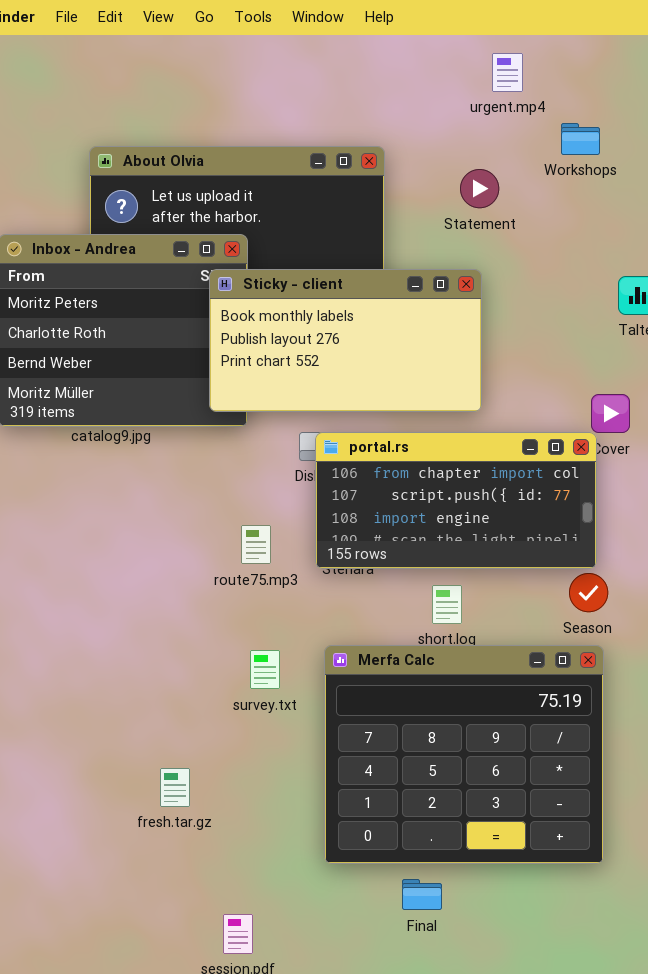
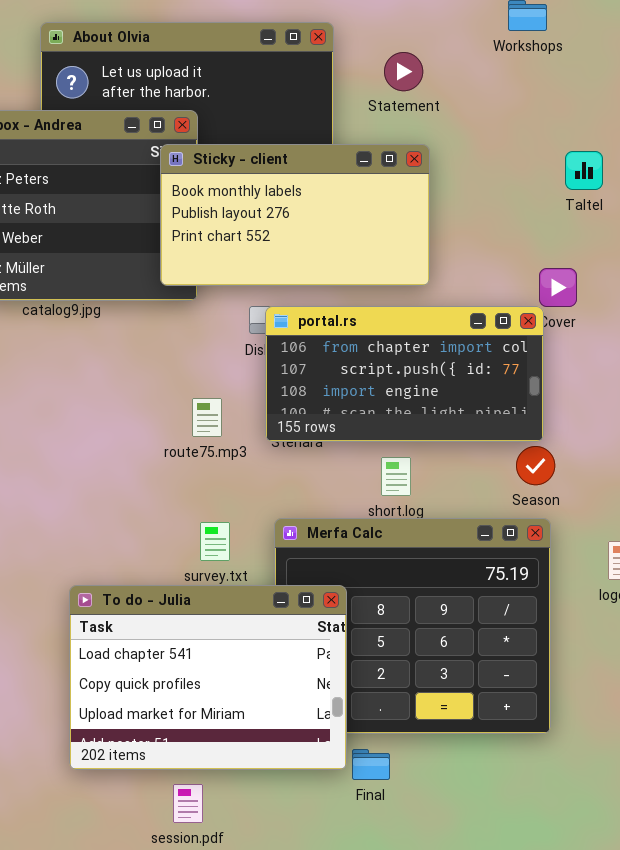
Statement: [460,169,499,208] -> [384,52,423,91], moved
To do - Julia: none -> [69,585,347,770], opened

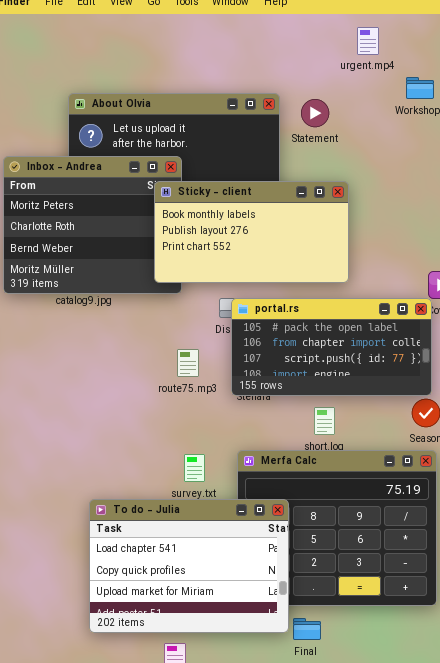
Statement: [384,52,423,91] -> [301,99,329,127], moved
portal.rs: [265,306,544,442] -> [231,298,432,396], scrolled up 1 row
route75.mp3: [192,398,222,437] -> [177,349,199,377], moved

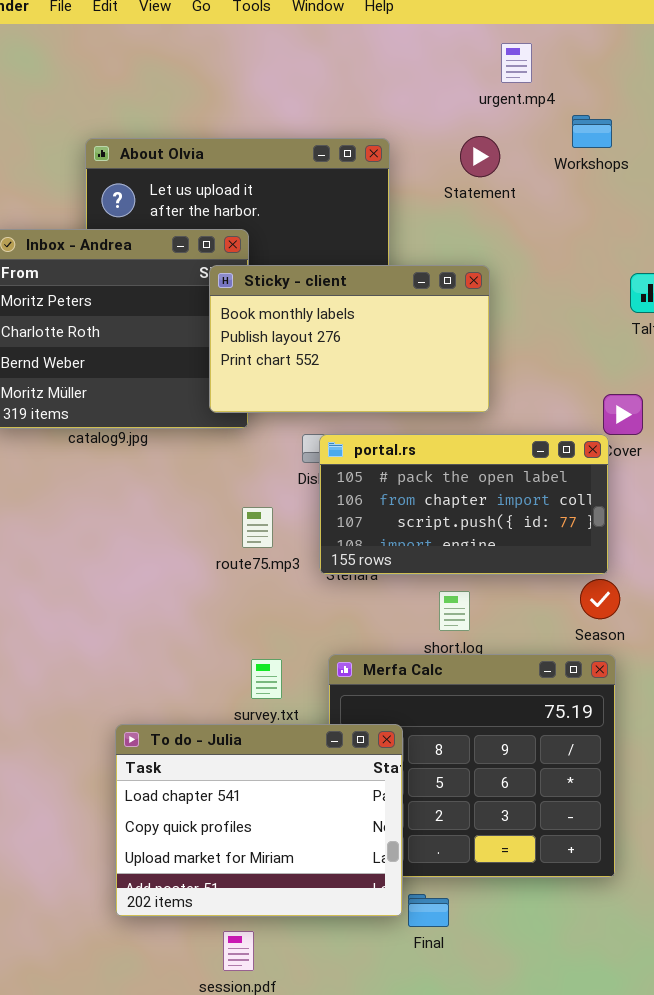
Statement: [301,99,329,127] -> [460,136,500,177], moved

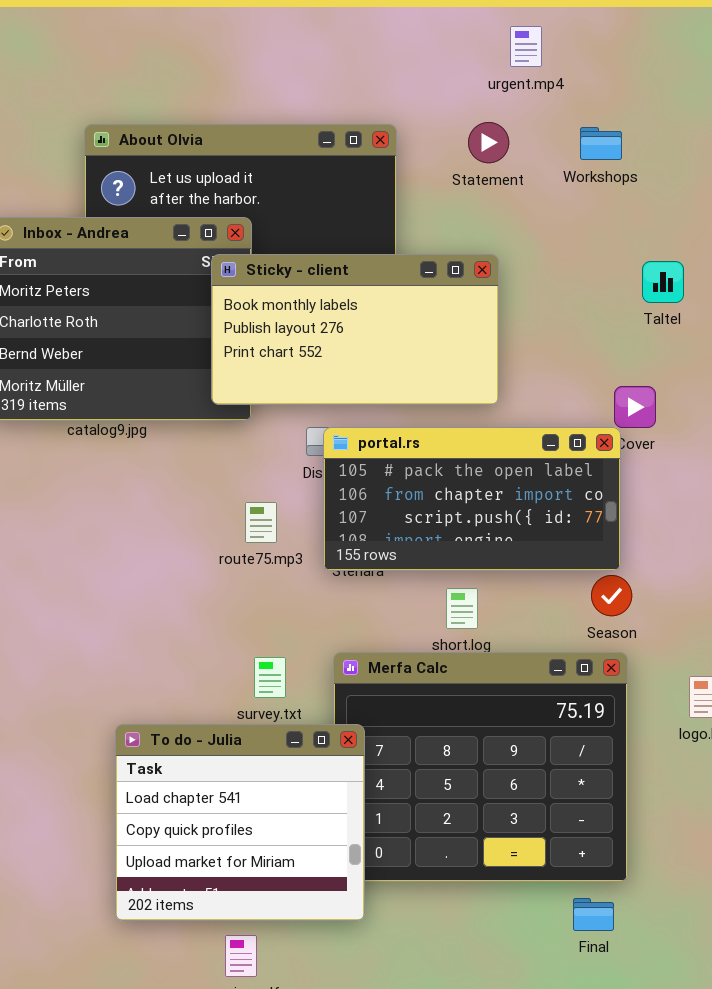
Workshops: [572,115,612,148] -> [580,127,622,160], moved
To do - Julia: [115,724,403,917] -> [115,724,365,921], resized
Final: [408,894,449,927] -> [573,898,614,931], moved

